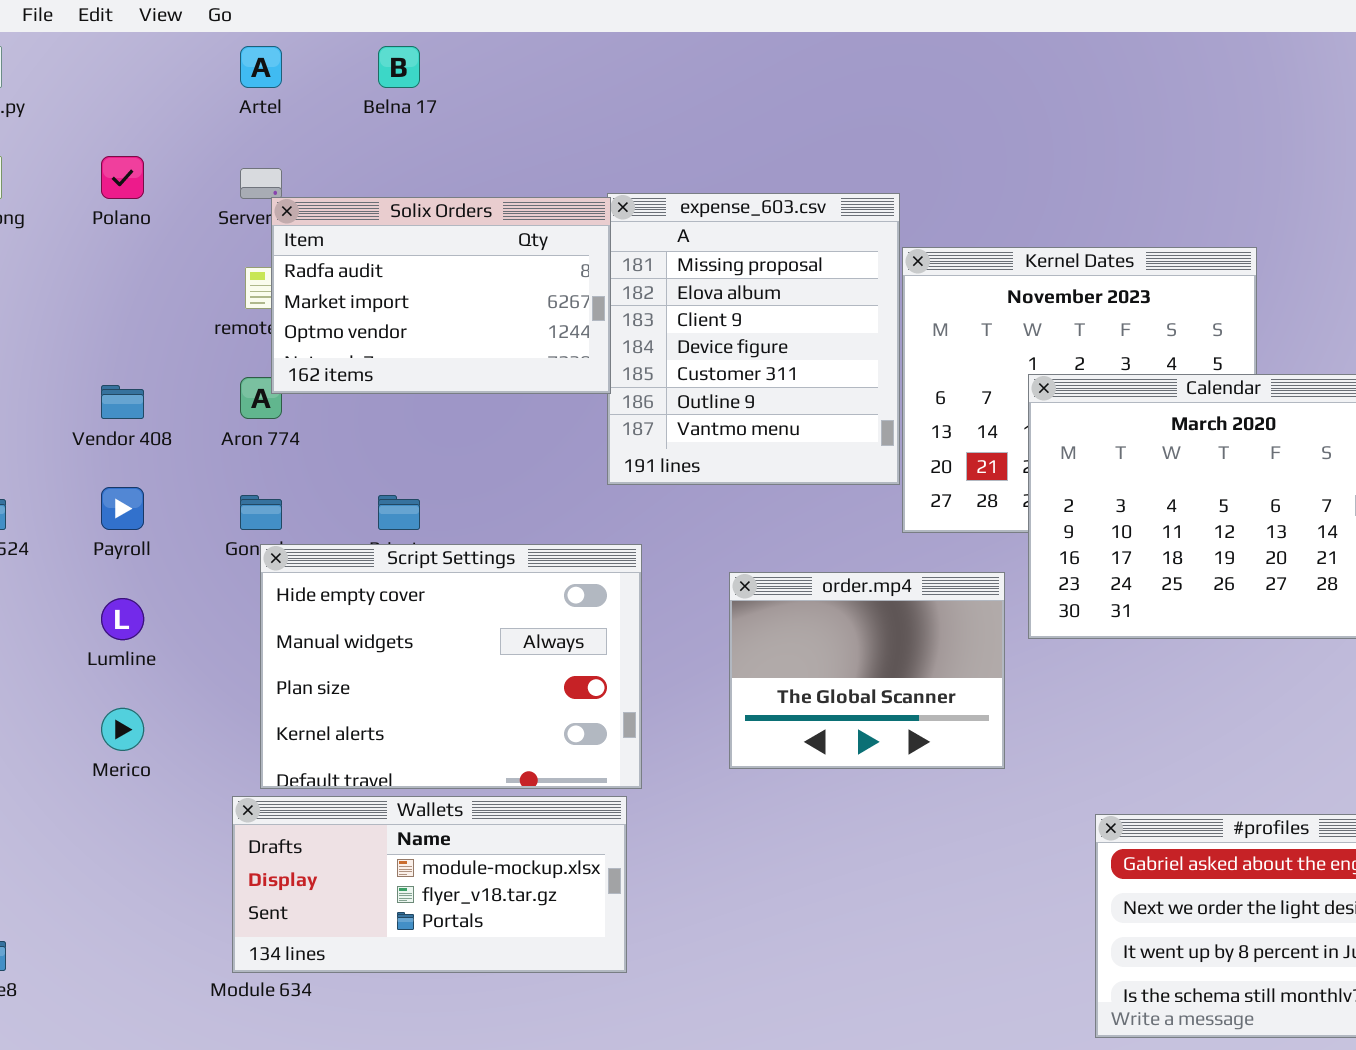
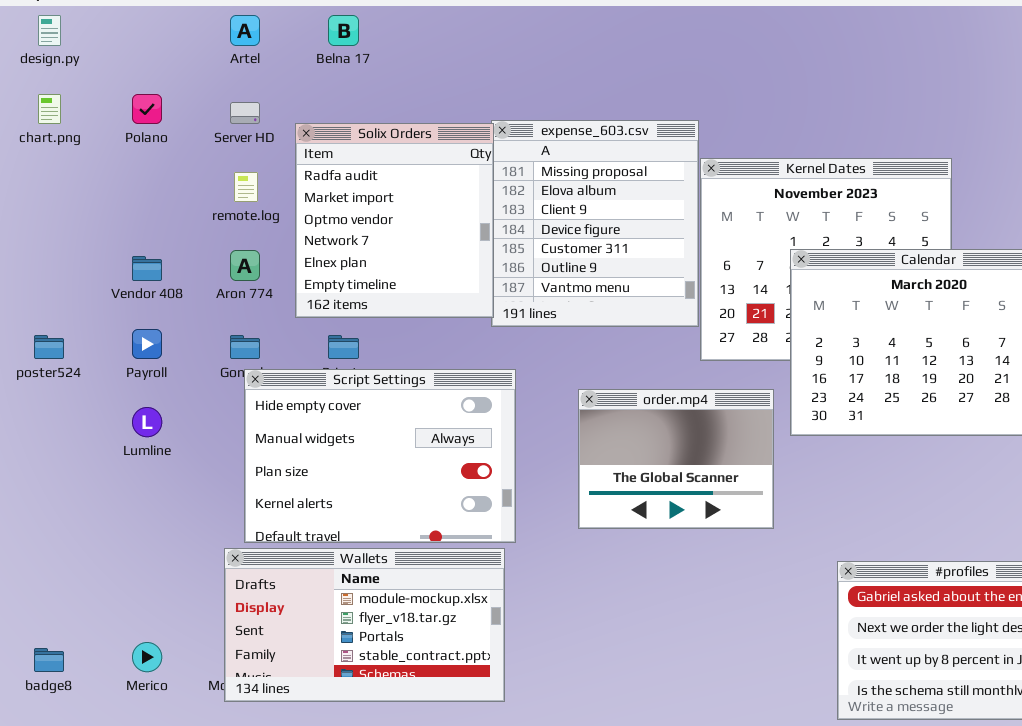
Solix Orders: [271,197,611,394] -> [295,123,494,318], resized
Merico: [101,708,144,751] -> [132,642,162,672], moved
Wallets: [232,796,627,973] -> [224,548,505,702], resized

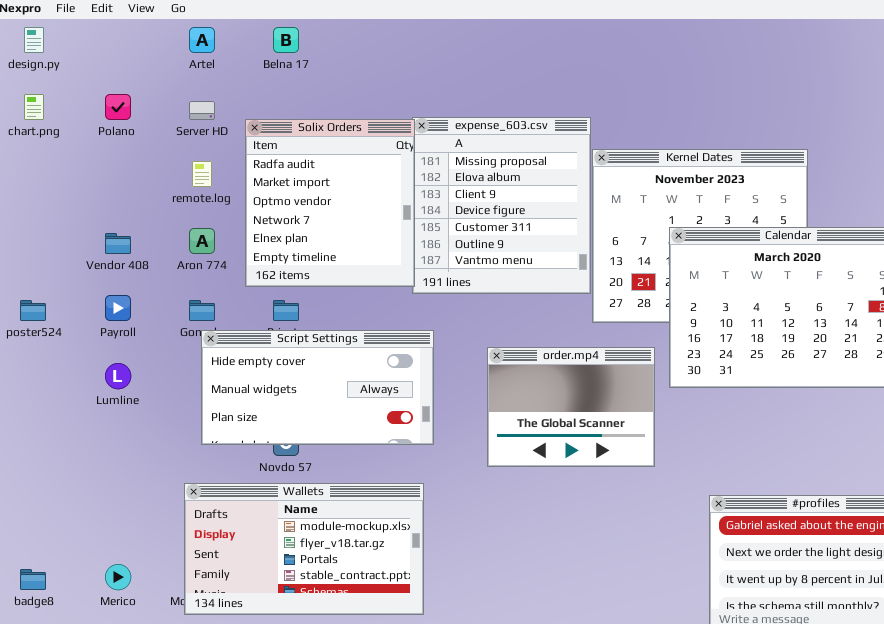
Script Settings: [244,369,516,543] -> [201,330,434,445], resized

